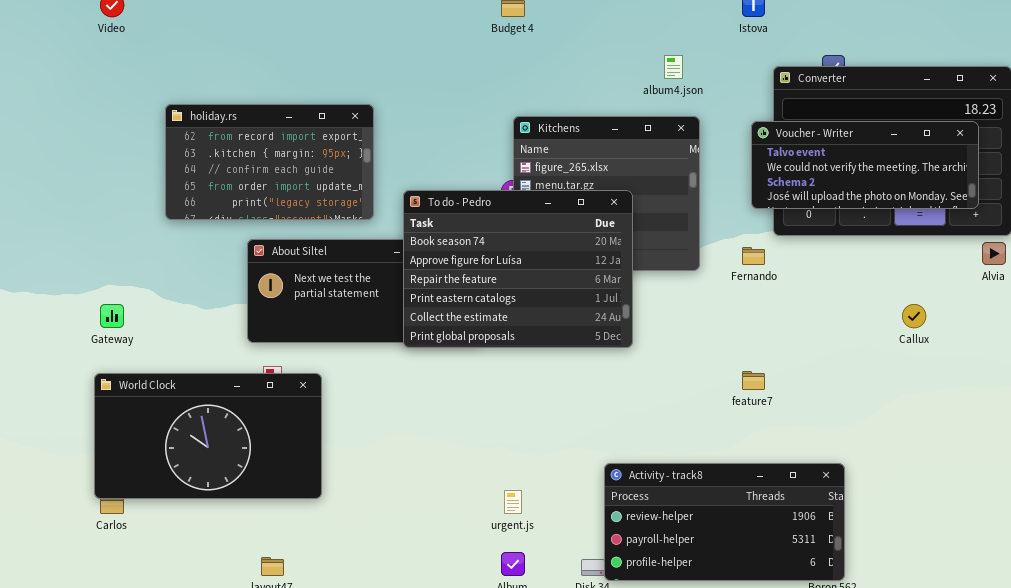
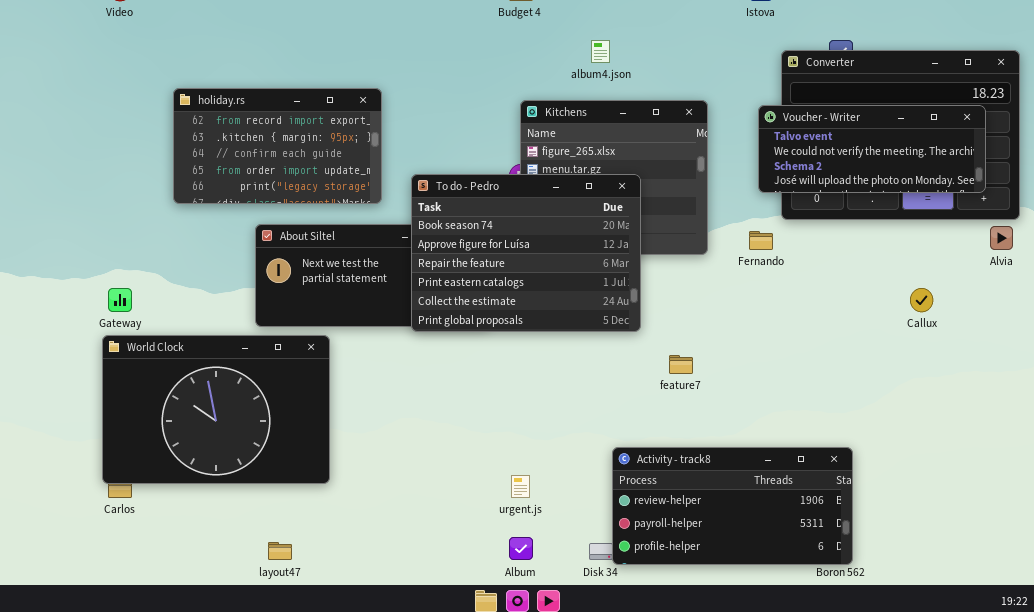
album4.json: [664,55,683,79] -> [591,40,610,63], moved
feature7: [742,371,765,390] -> [669,355,693,374], moved
World Clock: [94,373,322,499] -> [102,335,330,484], resized

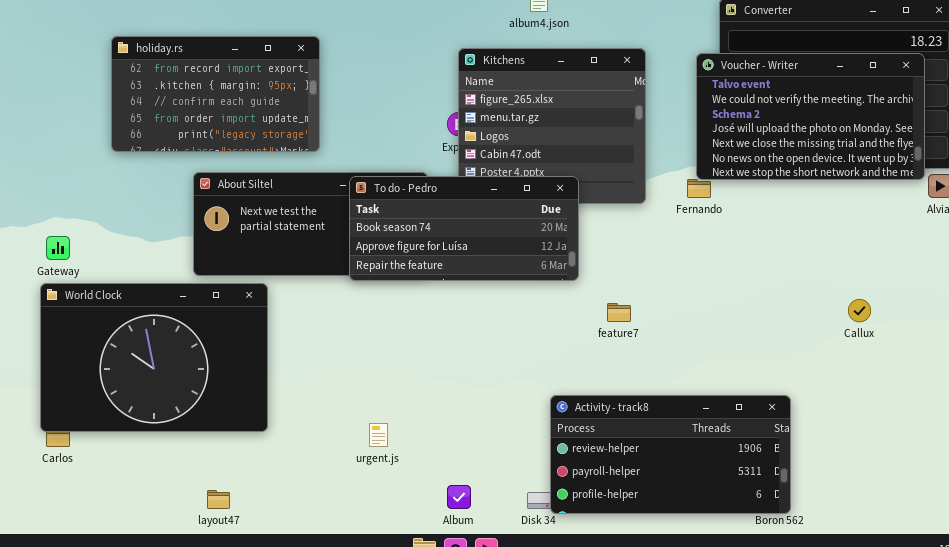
Voucher - Writer: [758,105,986,193] -> [696,53,925,180], resized
To do - Pedro: [411,174,641,332] -> [349,176,579,281], resized
Callux: [910,288,933,312] -> [848,299,871,322], moved
urgent.js: [511,475,530,498] -> [369,423,388,447], moved

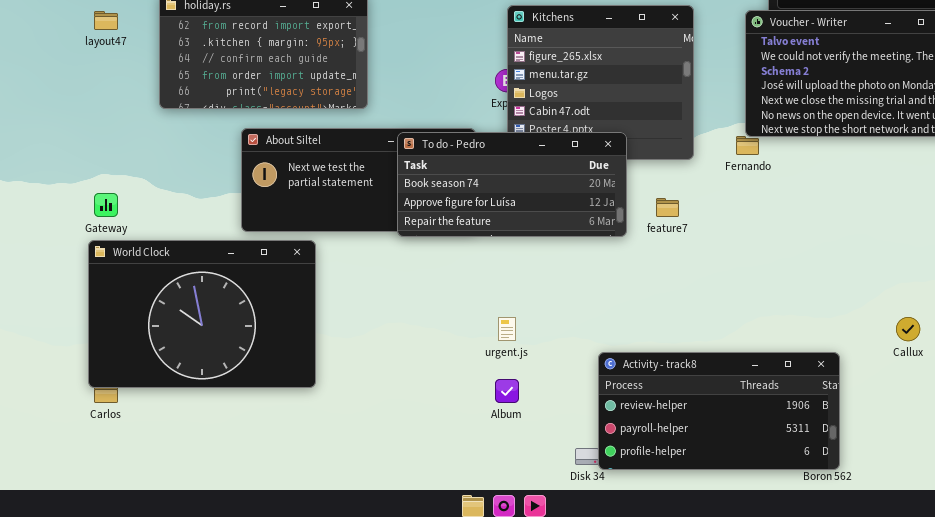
Callux: [848,299,871,322] -> [896,317,920,341], moved
feature7: [607,303,631,322] -> [656,198,679,217], moved
urgent.js: [369,423,388,447] -> [498,317,516,341], moved
Album: [447,485,471,509] -> [495,379,519,403], moved
layout47: [207,490,230,509] -> [94,11,118,30], moved

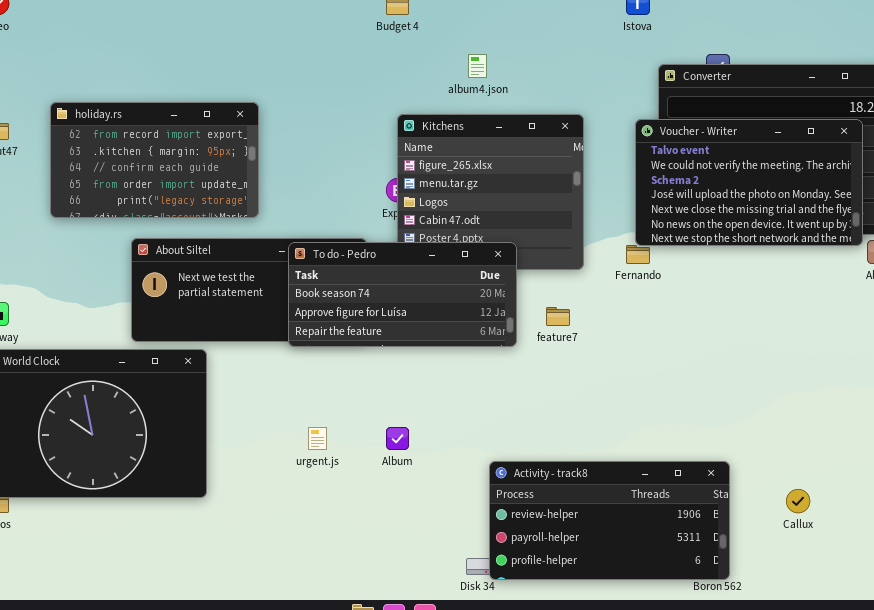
urgent.js: [498,317,516,341] -> [308,427,327,450], moved
Callux: [896,317,920,341] -> [786,489,810,513], moved
Album: [495,379,519,403] -> [386,427,409,450], moved

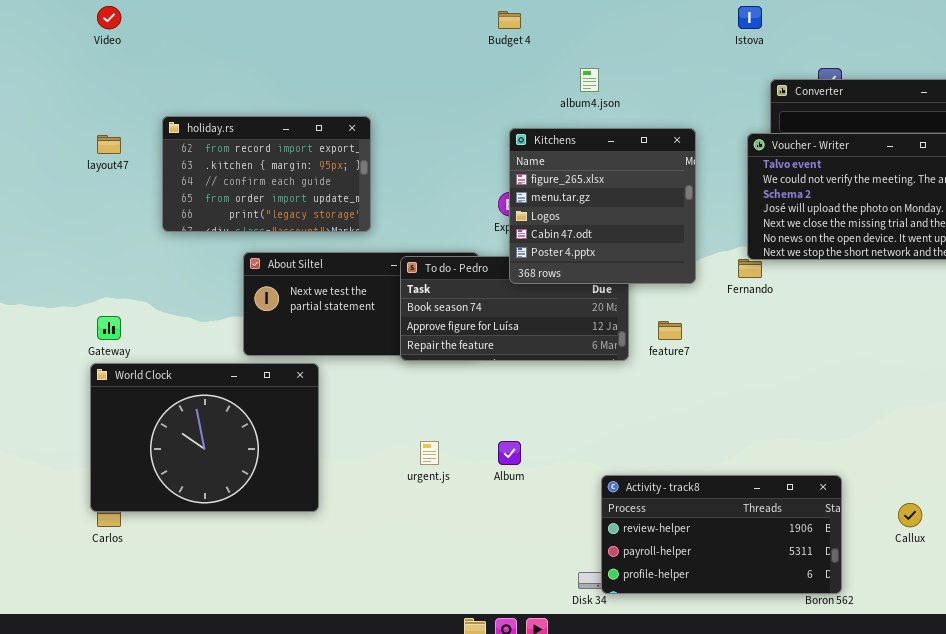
Kitchens: [397,114,584,270] -> [509,128,696,284], raised

